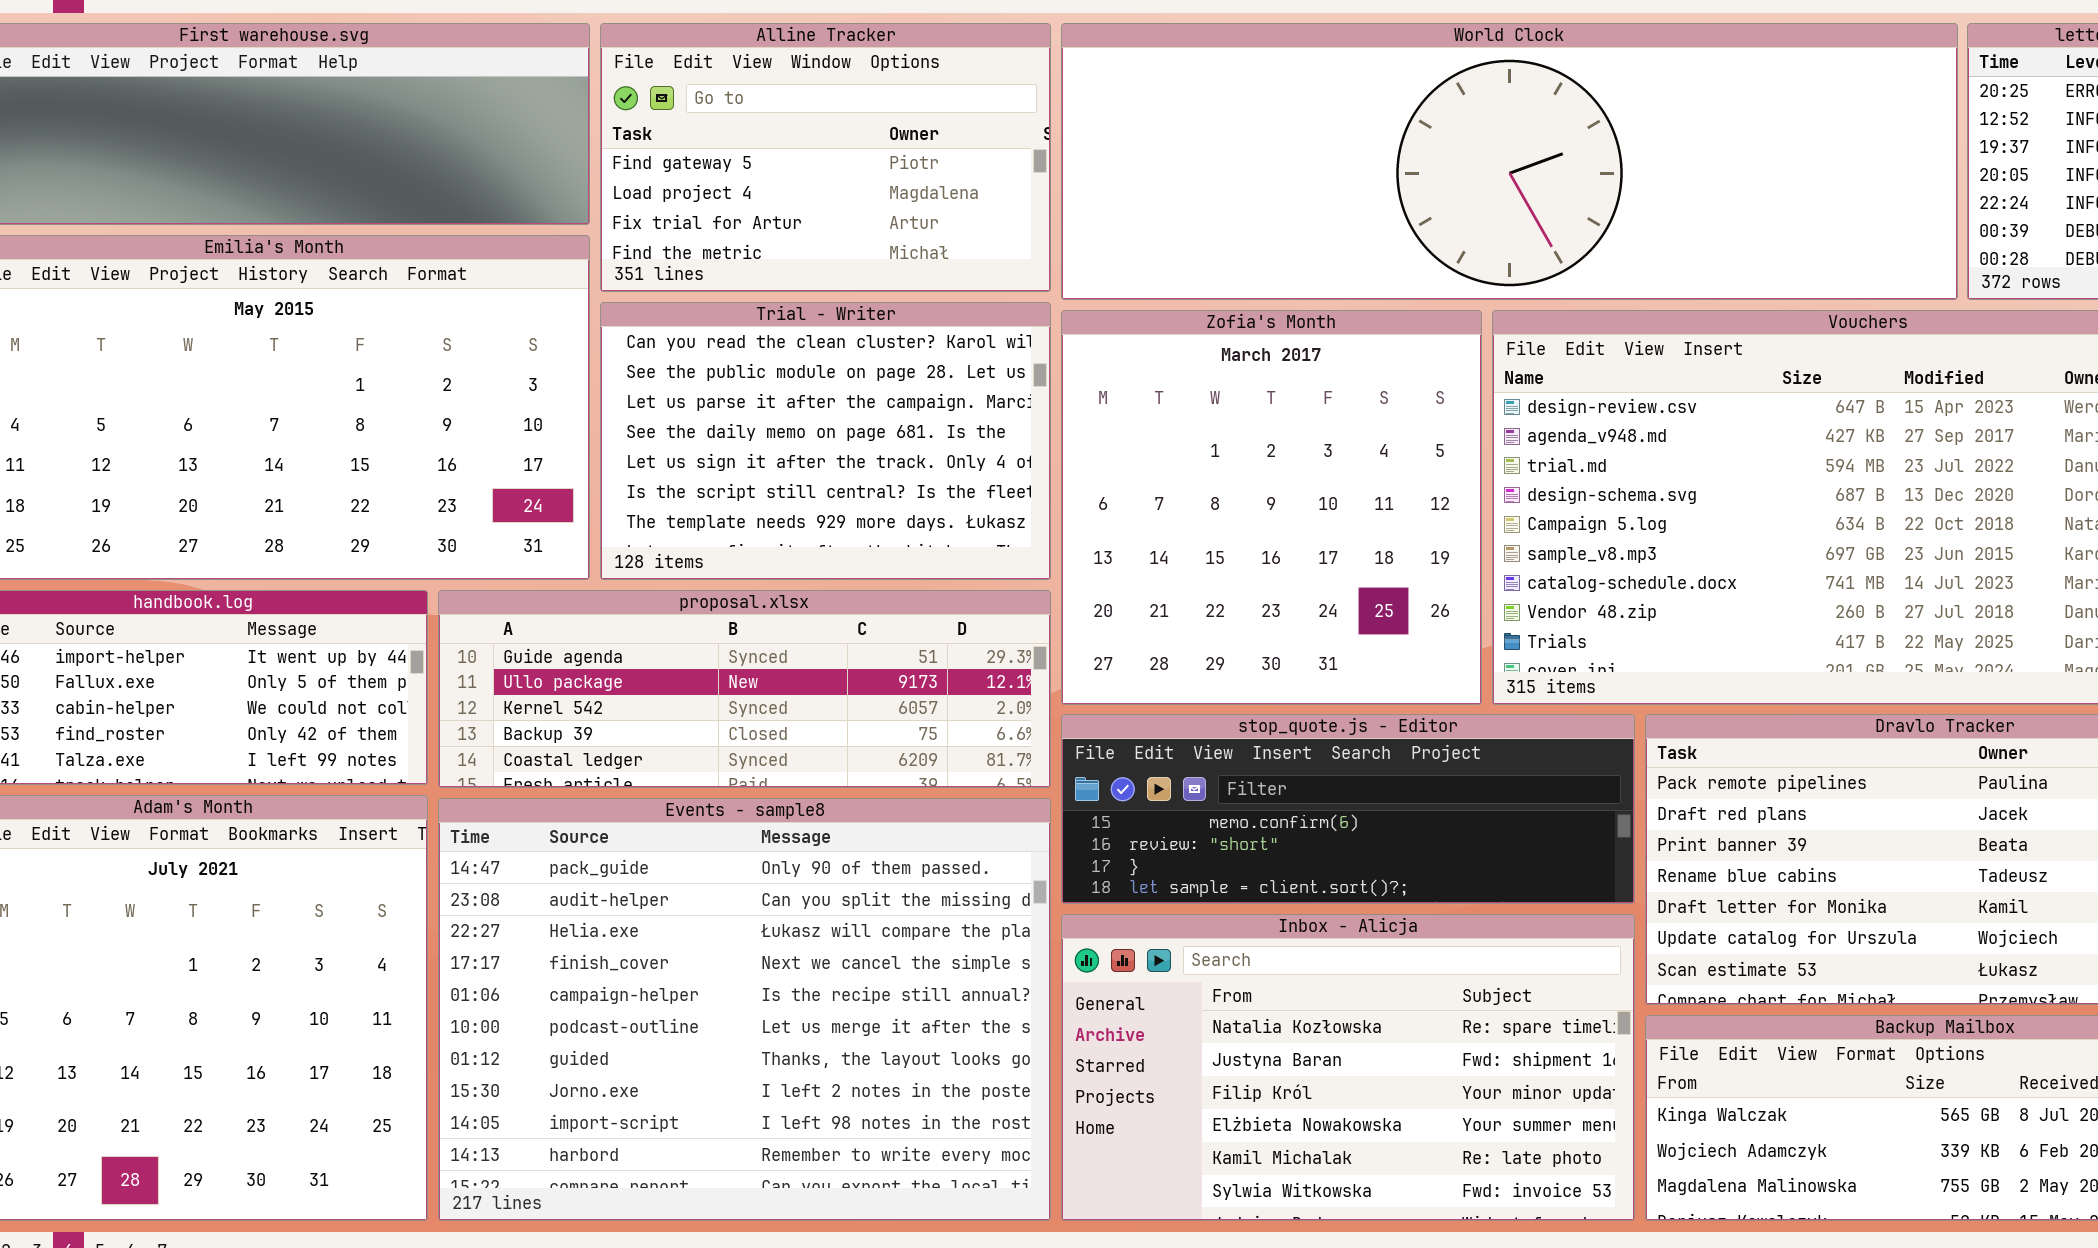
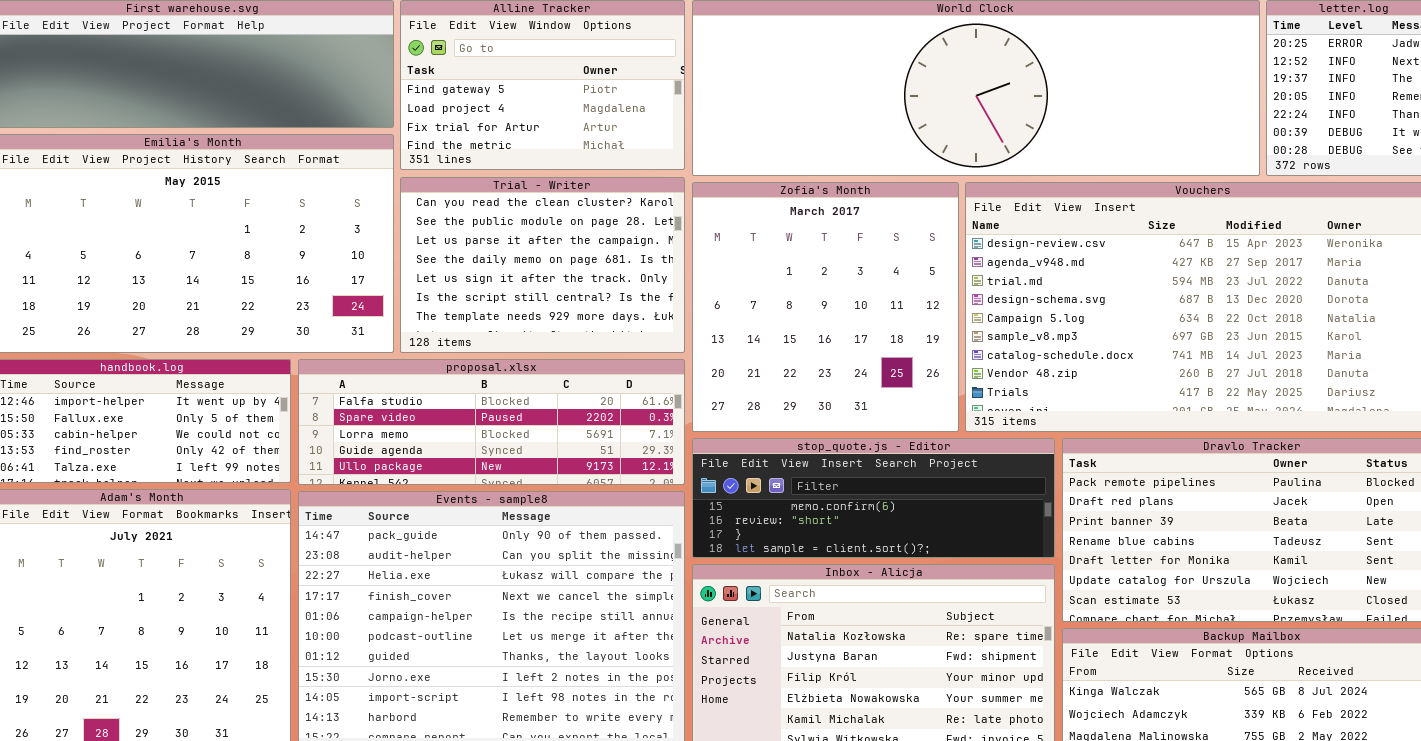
proposal.xlsx: [438,590,1051,788] -> [298,359,685,485], scrolled up 3 rows

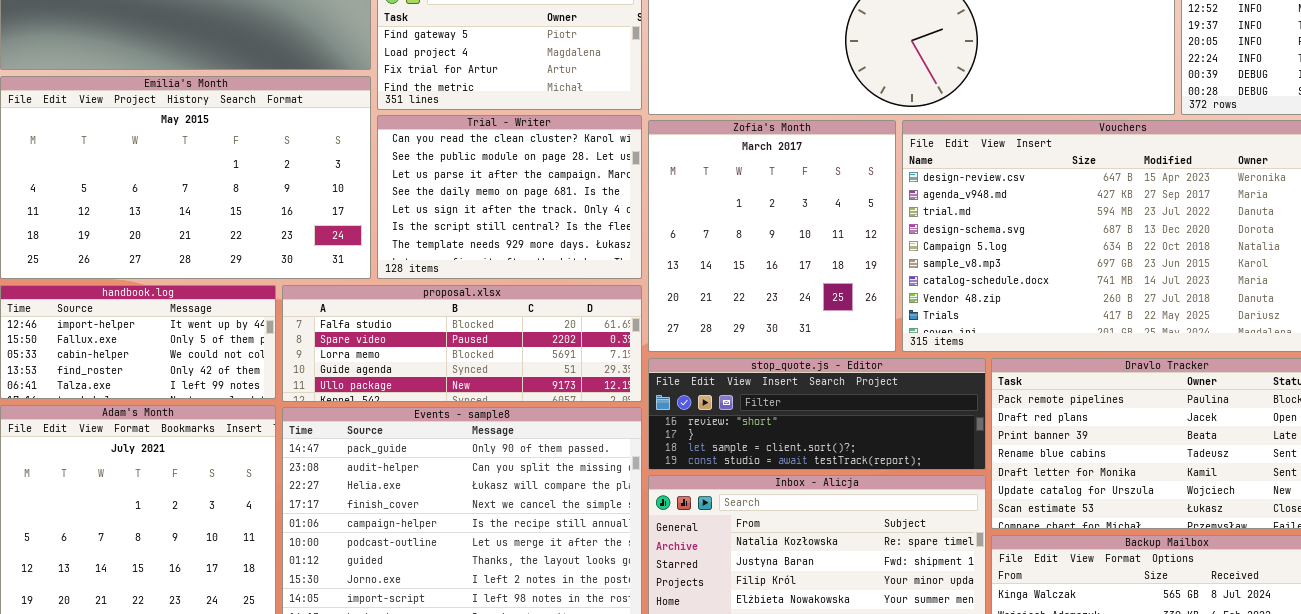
stop_quote.js - Editor: [692,438,1055,558] -> [648,358,986,470], scrolled down 1 row

